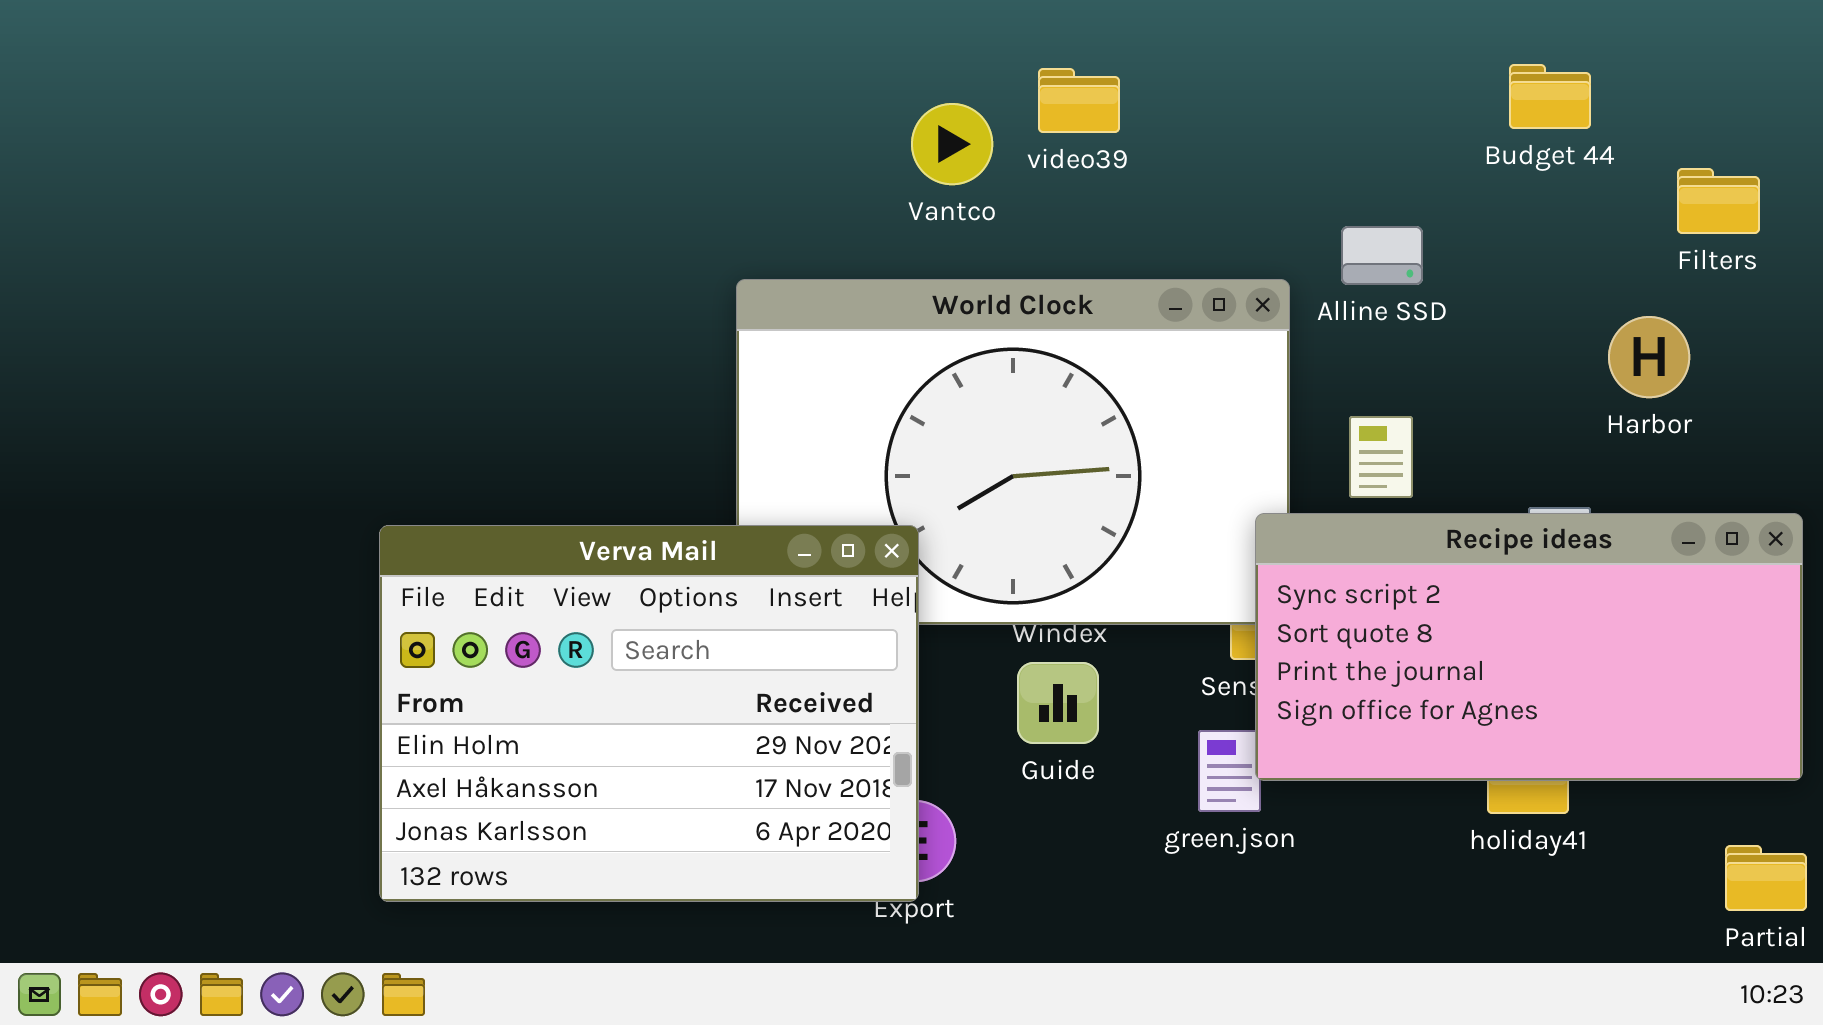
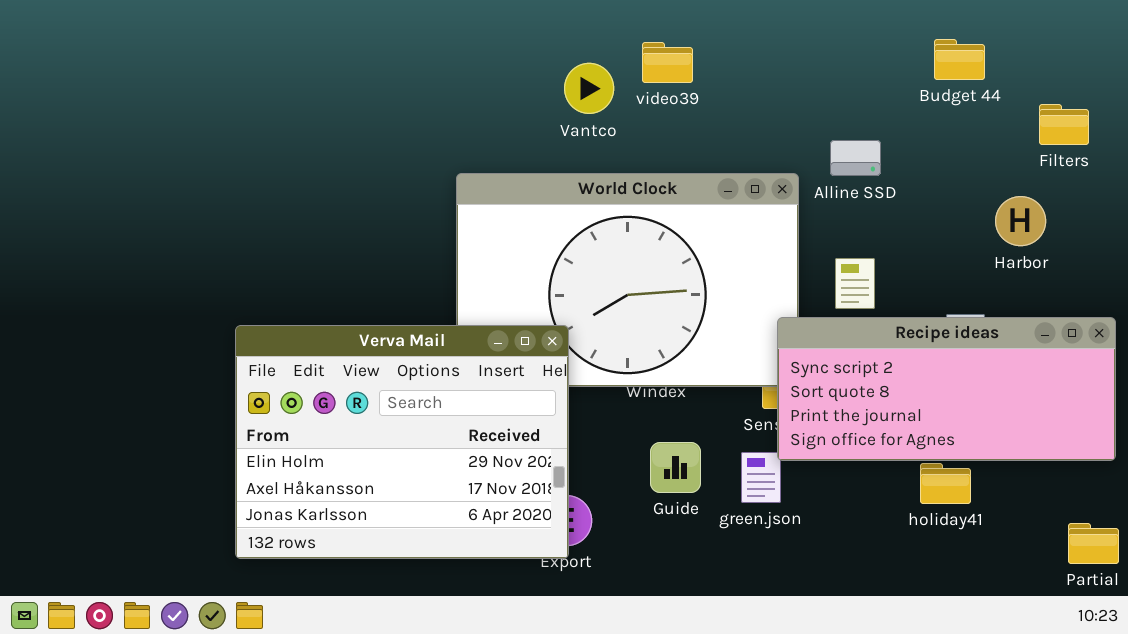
Recipe ideas: [1255,513,1803,781] -> [777,317,1116,461], resized
Guide: [1017,662,1099,744] -> [650,442,701,493], moved

